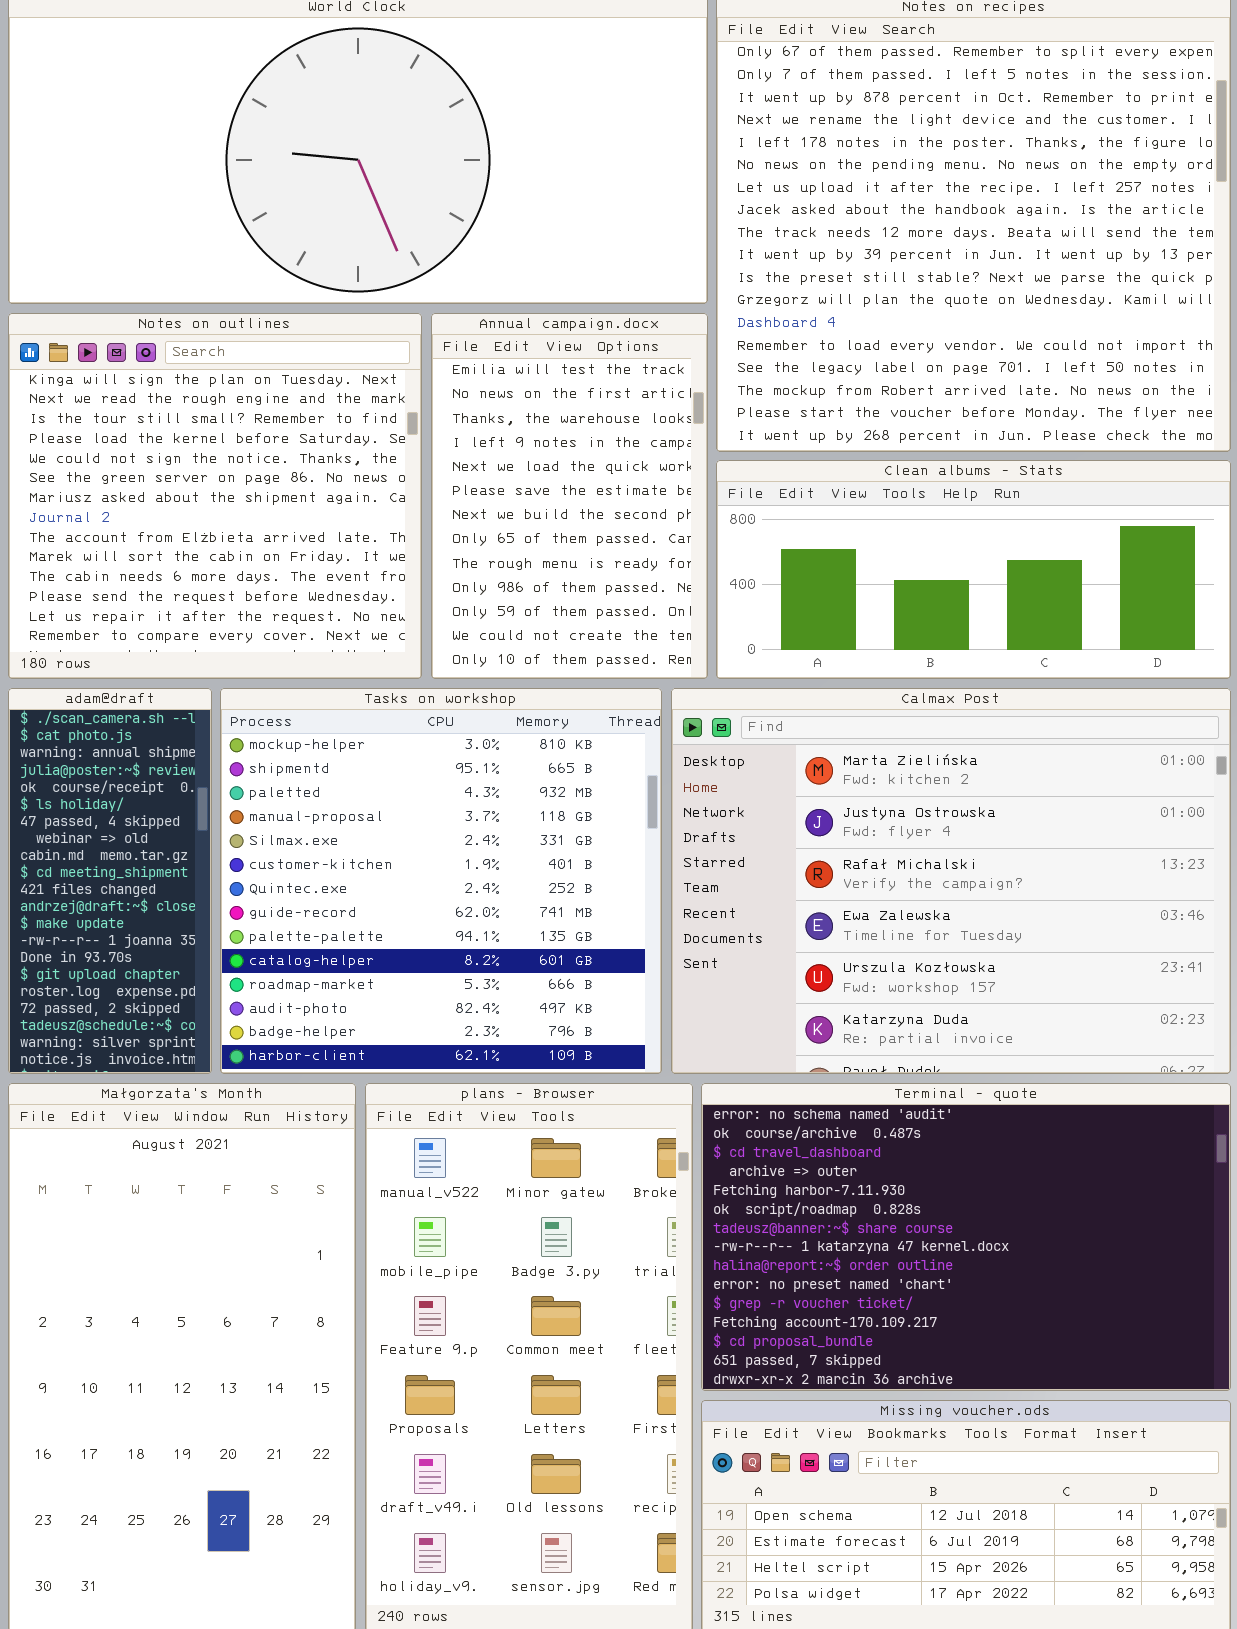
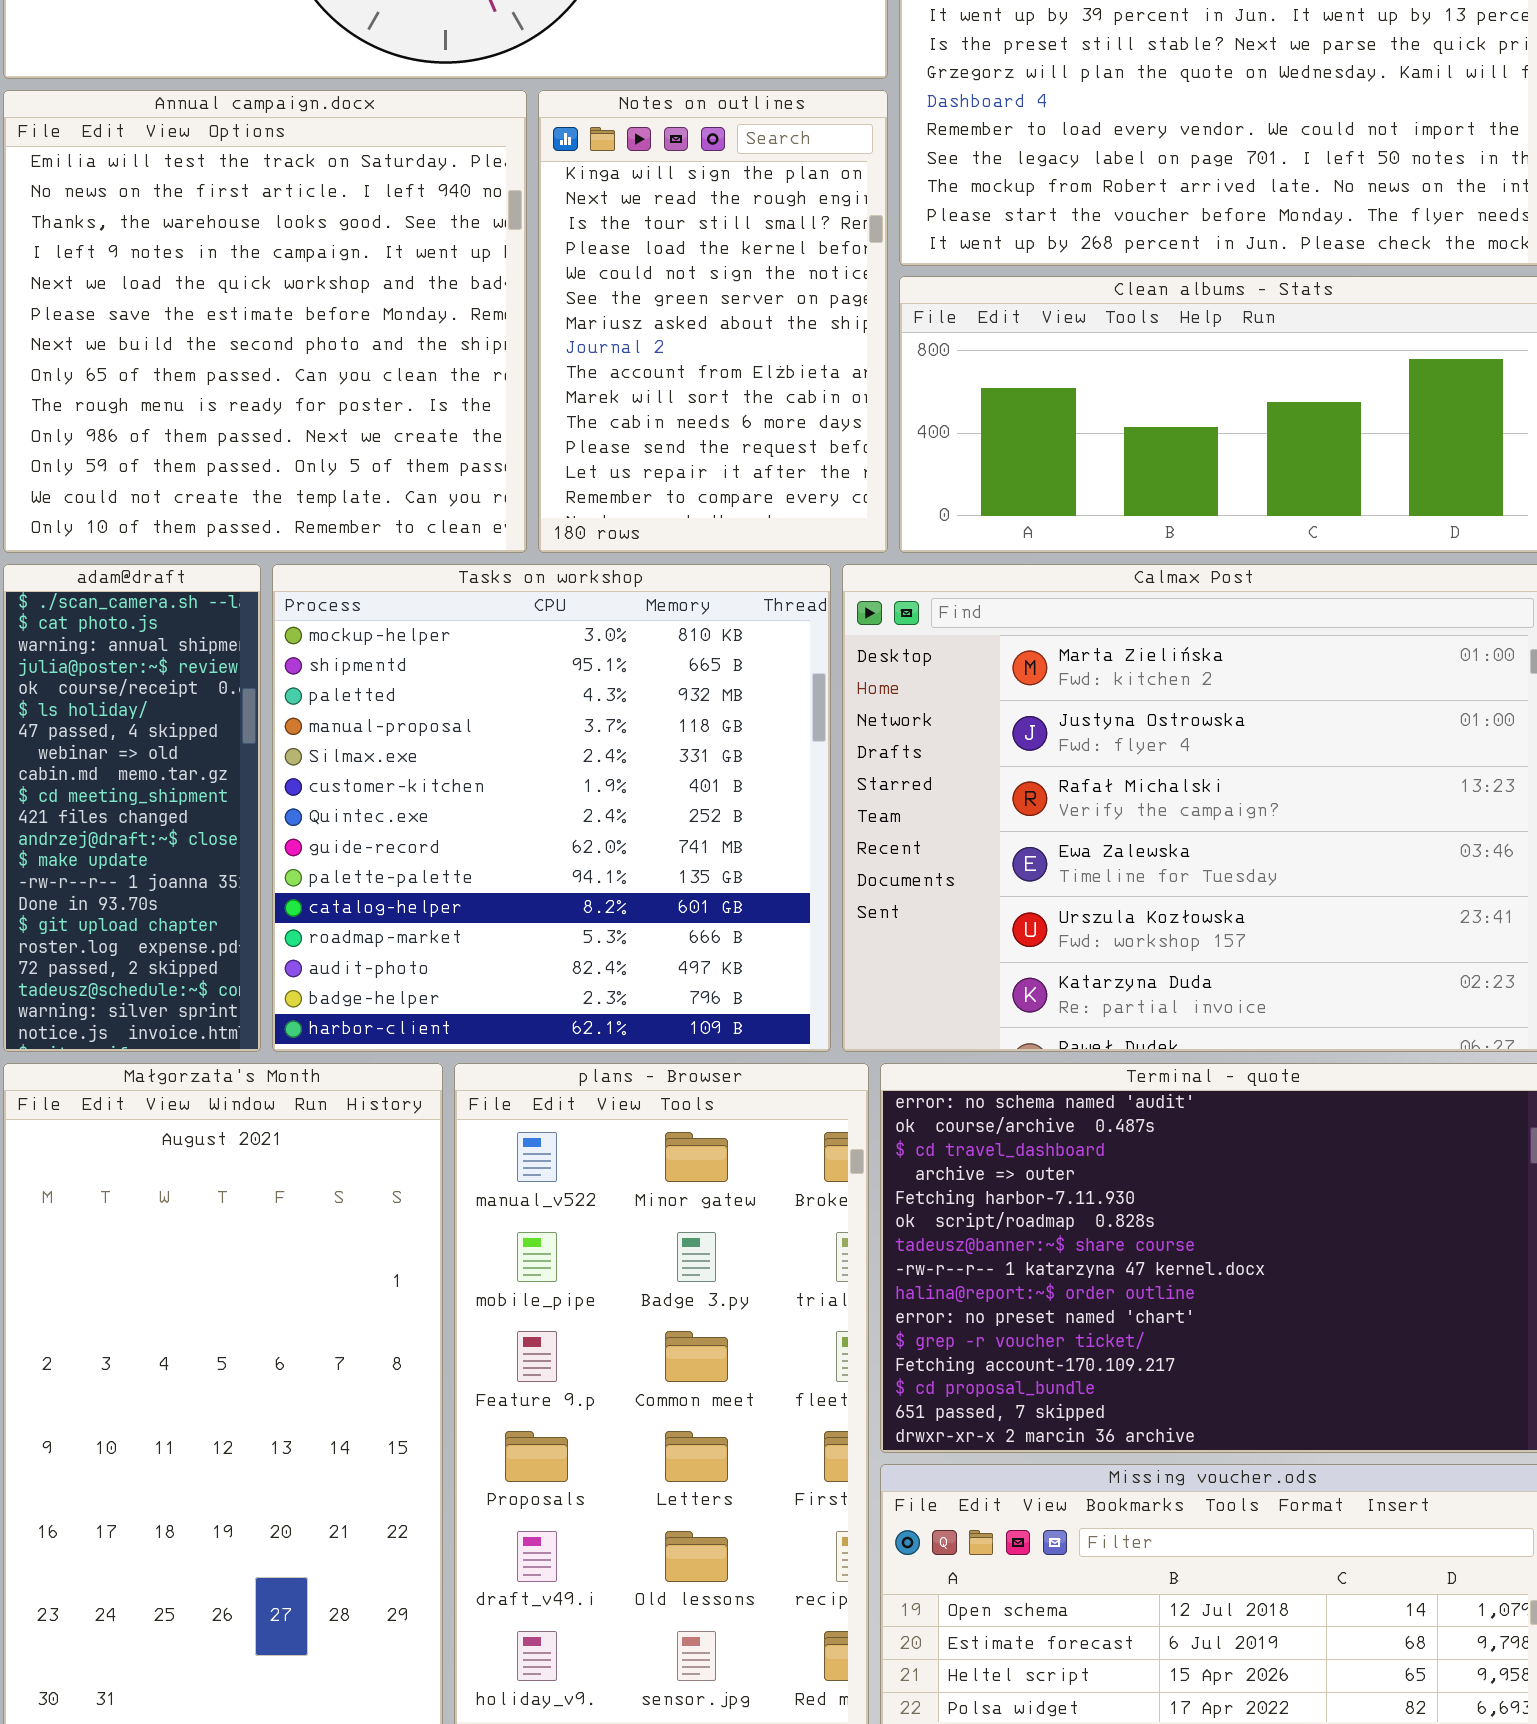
Notes on outlines: [8,313,422,679] -> [538,90,888,553], moved, resized
Annual campaign.docx: [431,313,708,679] -> [3,90,527,553], moved, resized

